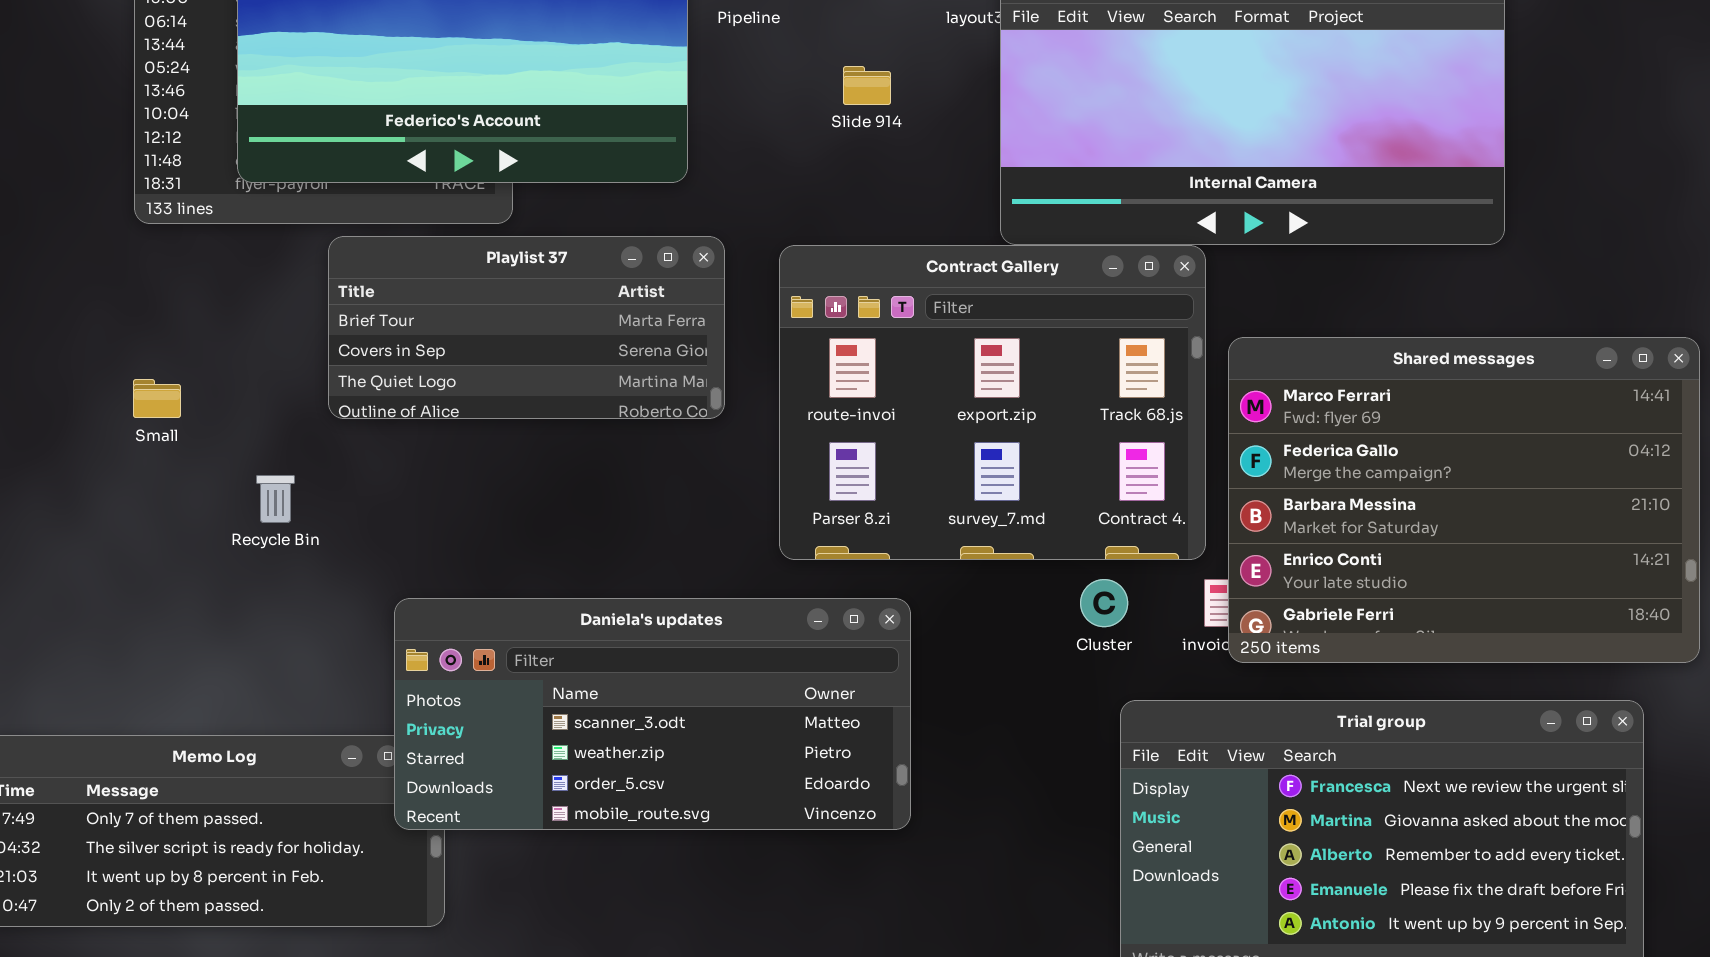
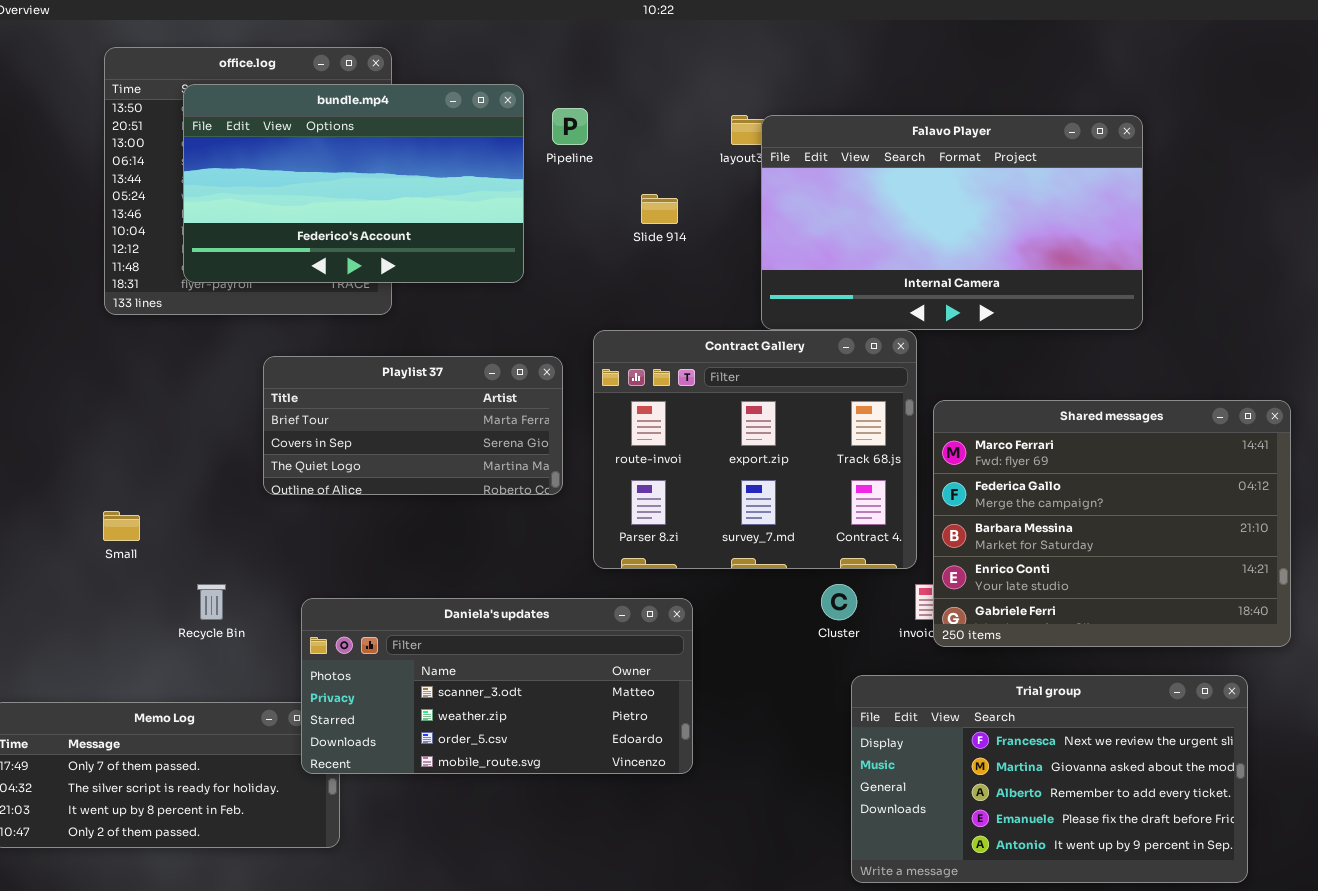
Playlist 37: [328,236,725,419] -> [263,356,563,495], moved
Small: [133,379,181,418] -> [103,511,140,541], moved
Recycle Bin: [256,475,295,523] -> [197,584,226,620], moved

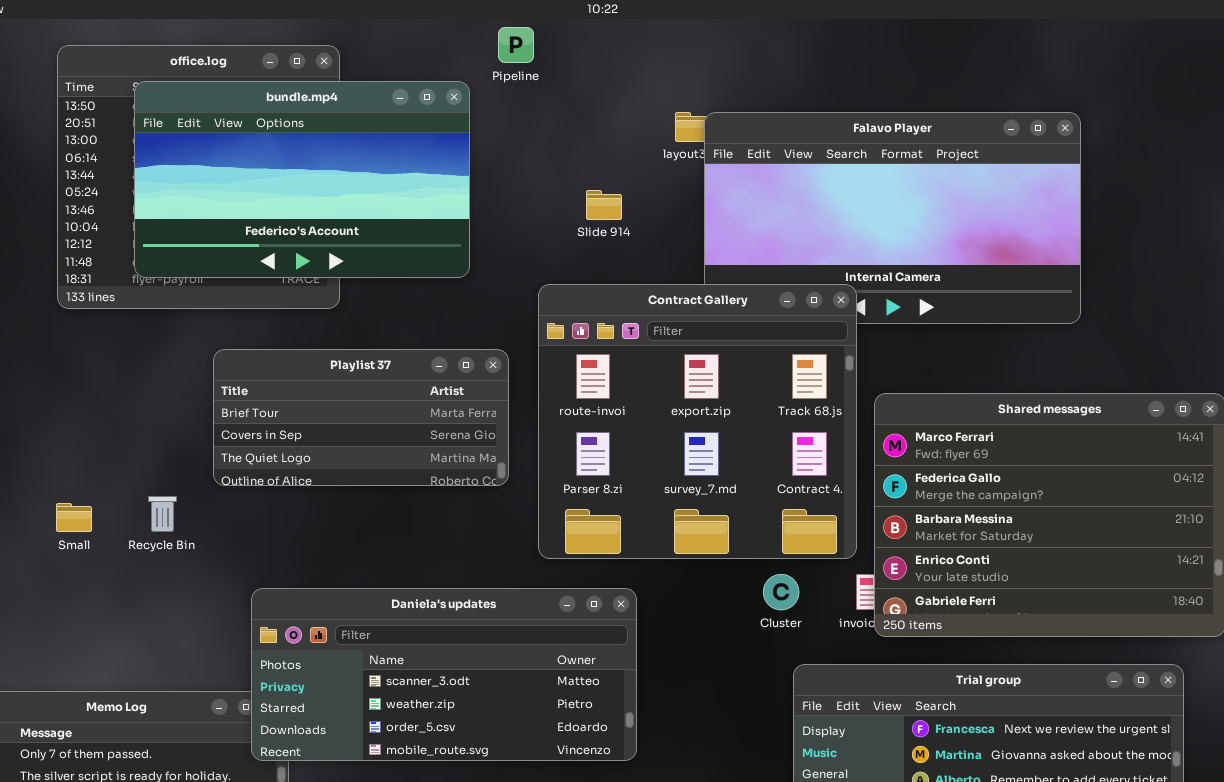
Pipeline: [552,108,588,145] -> [498,27,534,63], moved
Contract Gallery: [593,330,917,569] -> [538,284,857,559], resized
Recycle Bin: [197,584,226,620] -> [148,496,177,532], moved

